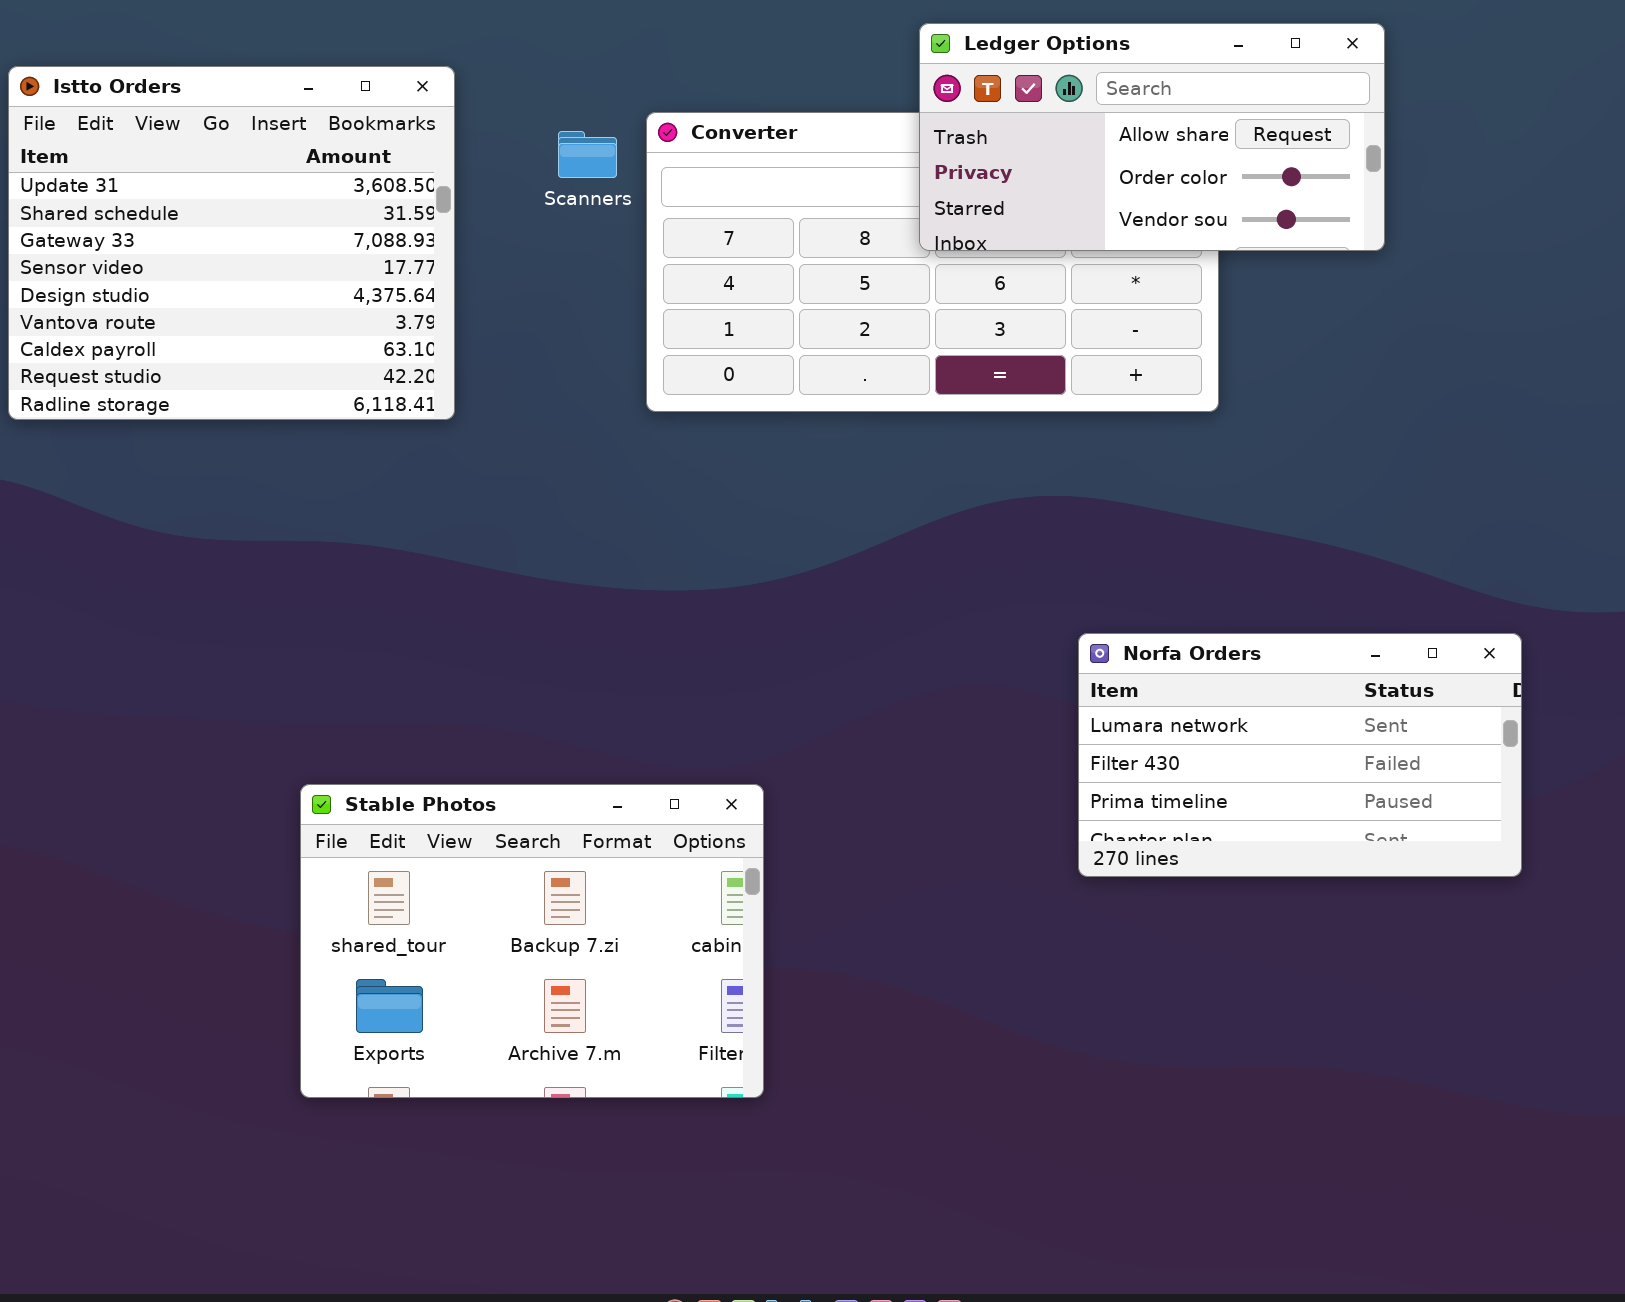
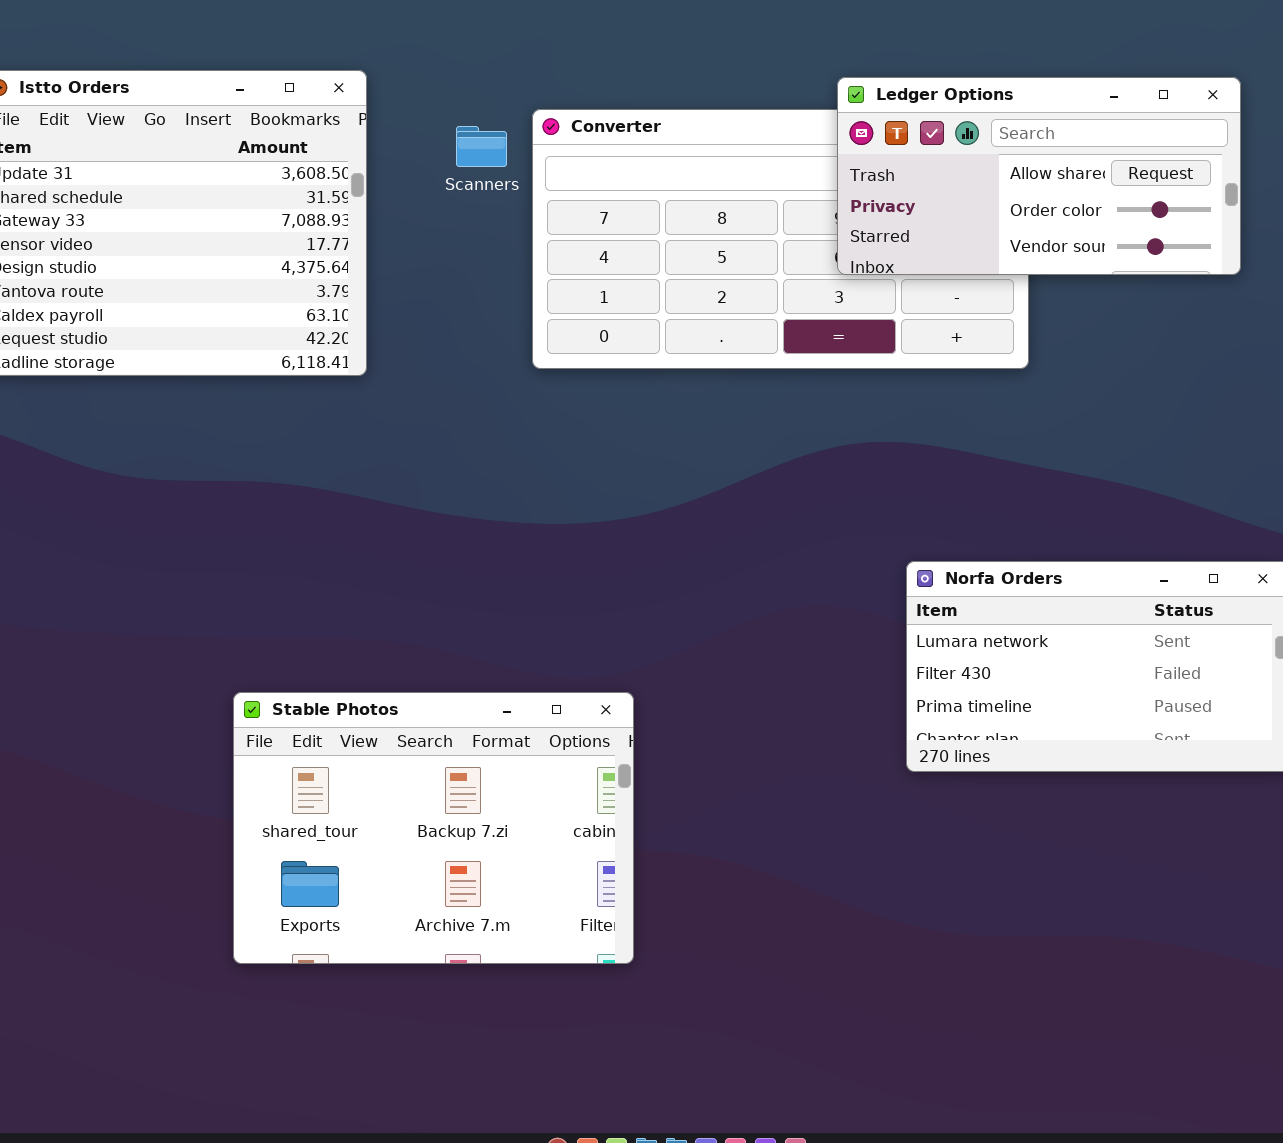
Ledger Options: [919,23,1385,251] -> [837,77,1241,275], moved

